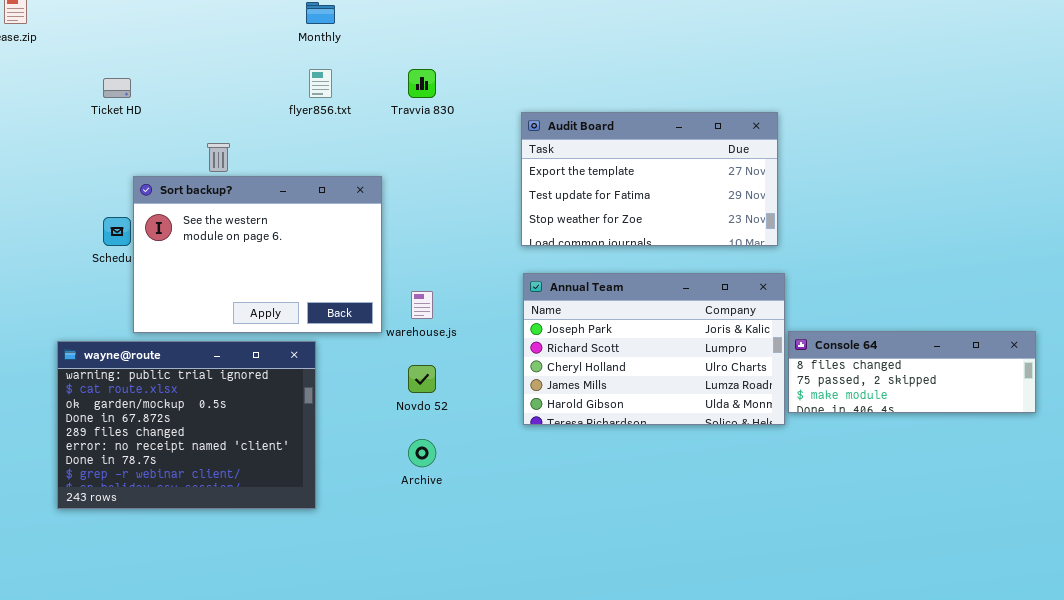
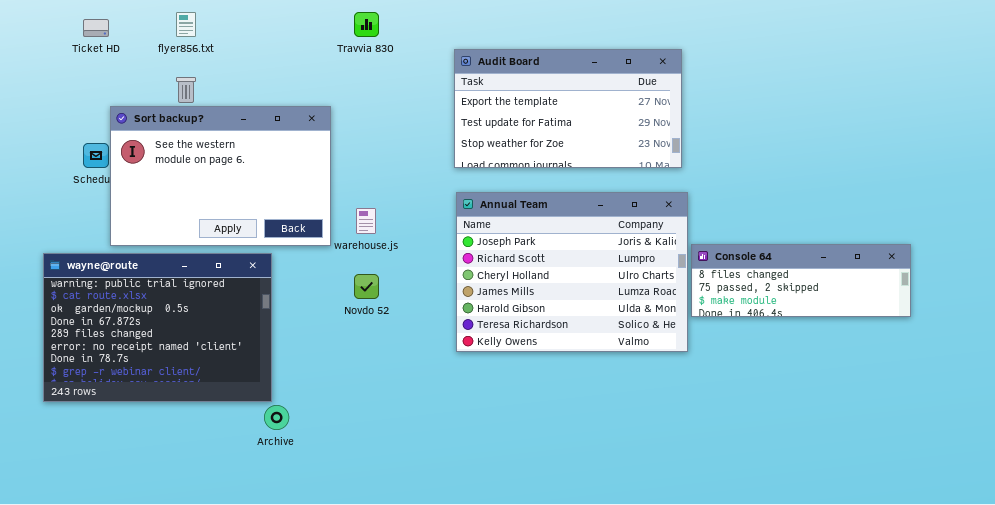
flyer856.txt: [309,69,332,98] -> [176,12,196,37], moved
Annual Team: [523,273,785,425] -> [456,192,688,352], resized
Archive: [408,439,436,467] -> [264,405,289,430], moved

